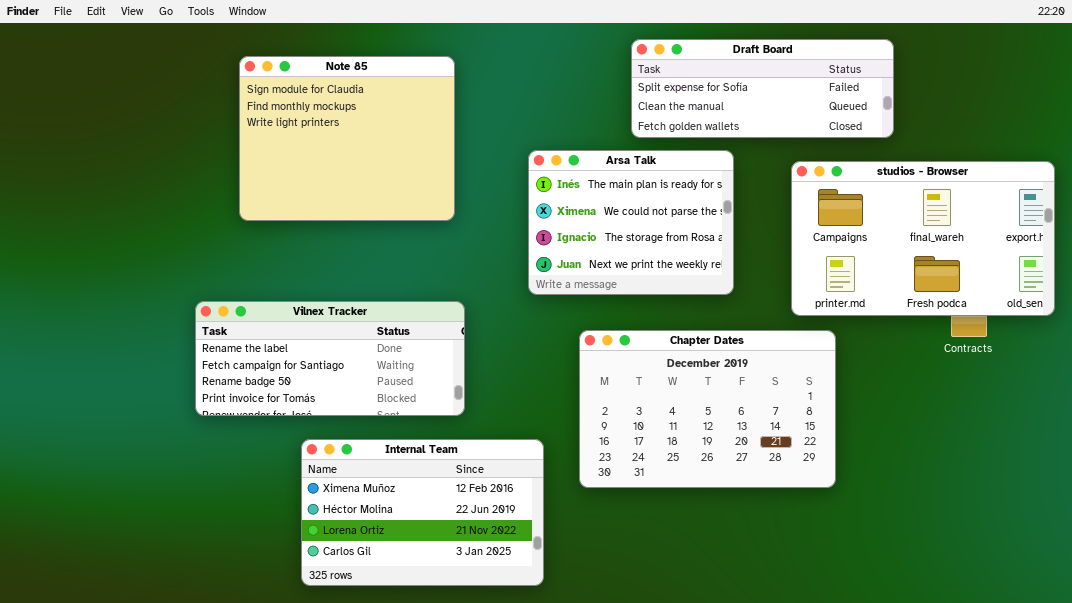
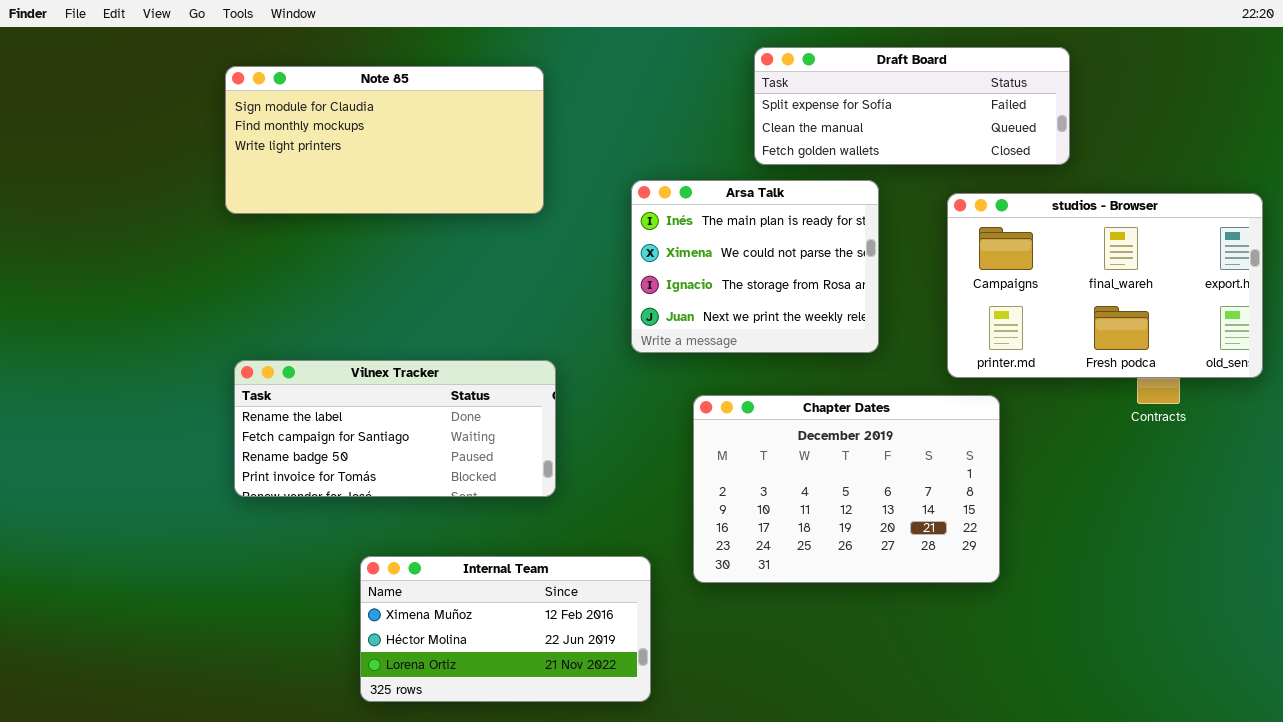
Note 85: [239,56,455,221] -> [225,66,544,214], resized
Internal Team: [301,439,544,586] -> [360,556,651,702], resized

